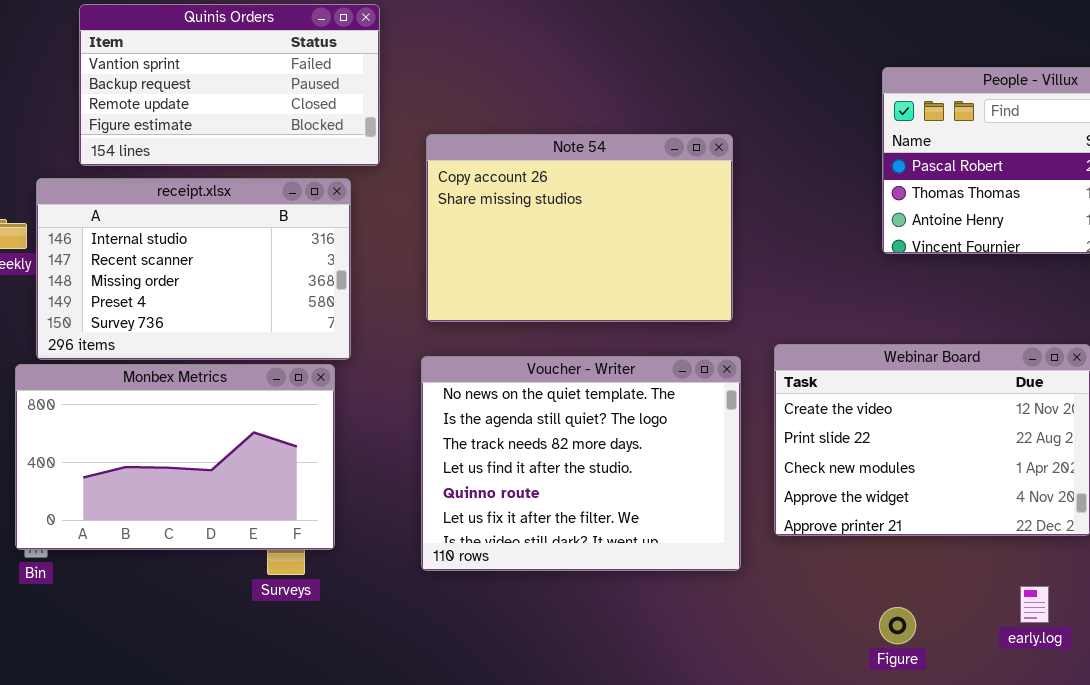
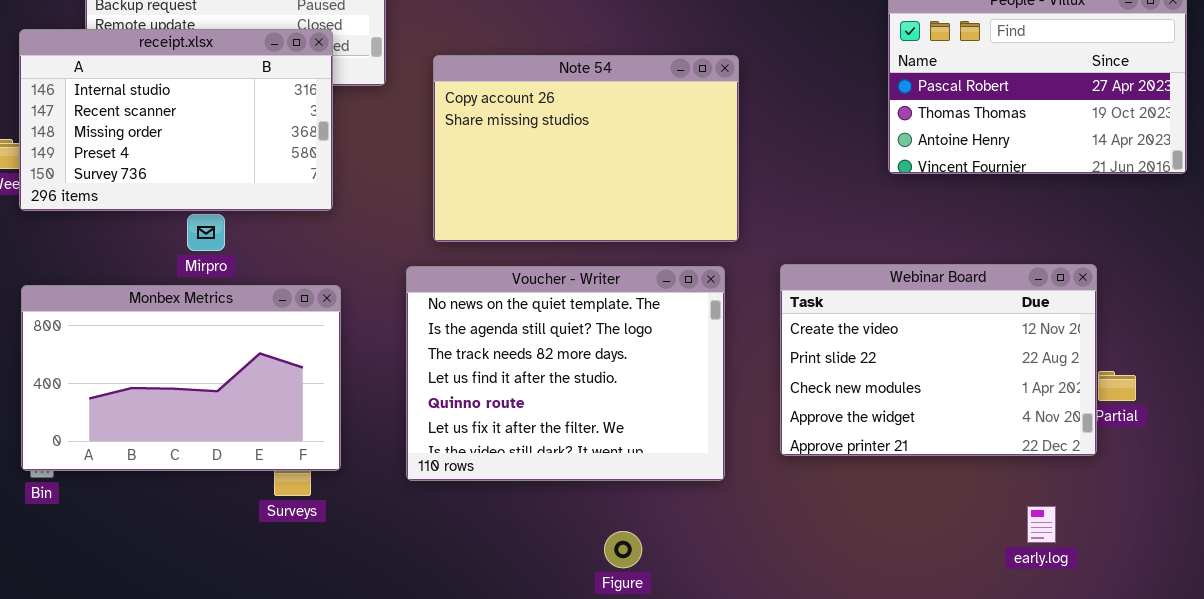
receipt.xlsx: [36,178,351,360] -> [19,29,333,211], moved
Voucher - Writer: [421,356,741,571] -> [406,266,725,481], moved
Figure: [879,607,916,644] -> [604,531,642,568], moved

